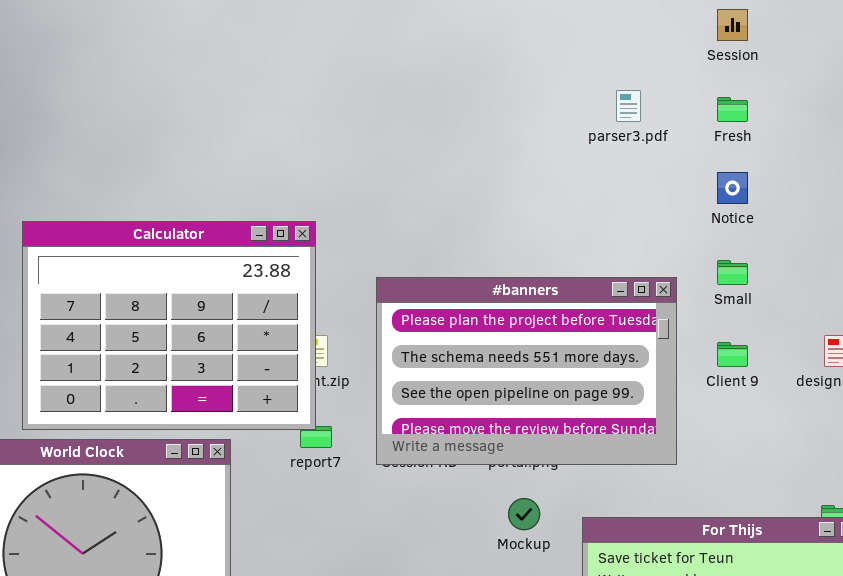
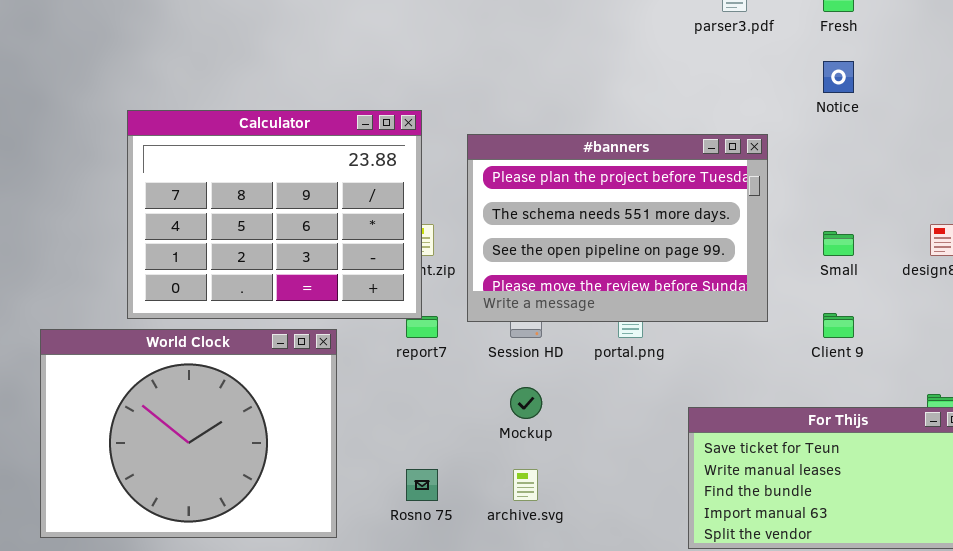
Small: [717,260,748,285] -> [823,231,854,256], moved
#banners: [376,277,677,465] -> [467,134,768,322], moved
Client 9: [717,342,748,367] -> [823,313,854,338], moved
Mockup: [508,498,540,530] -> [510,387,542,419], moved

